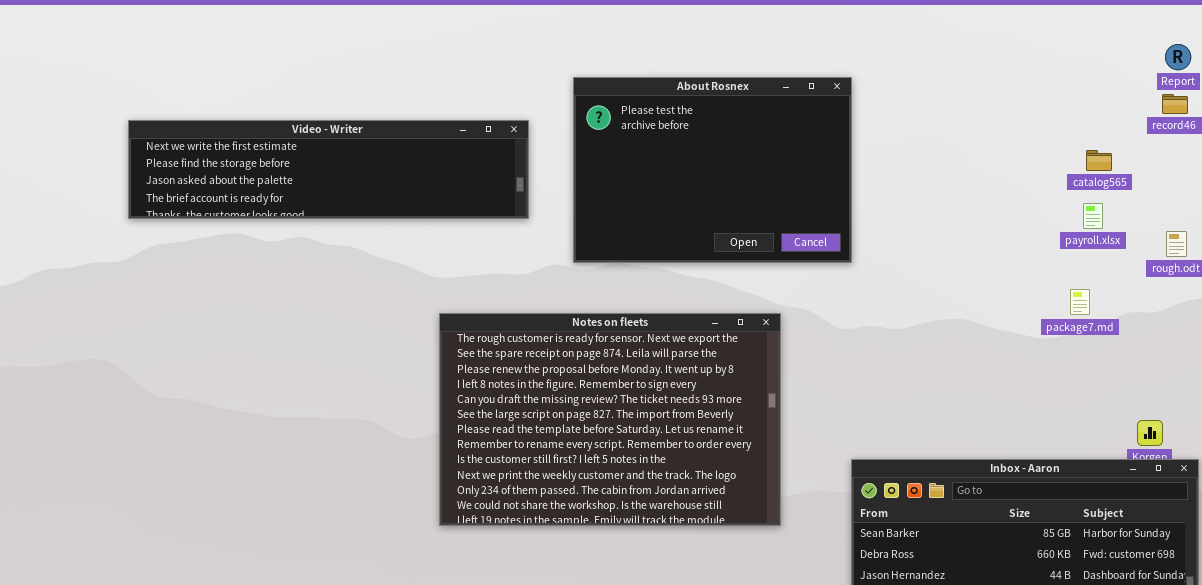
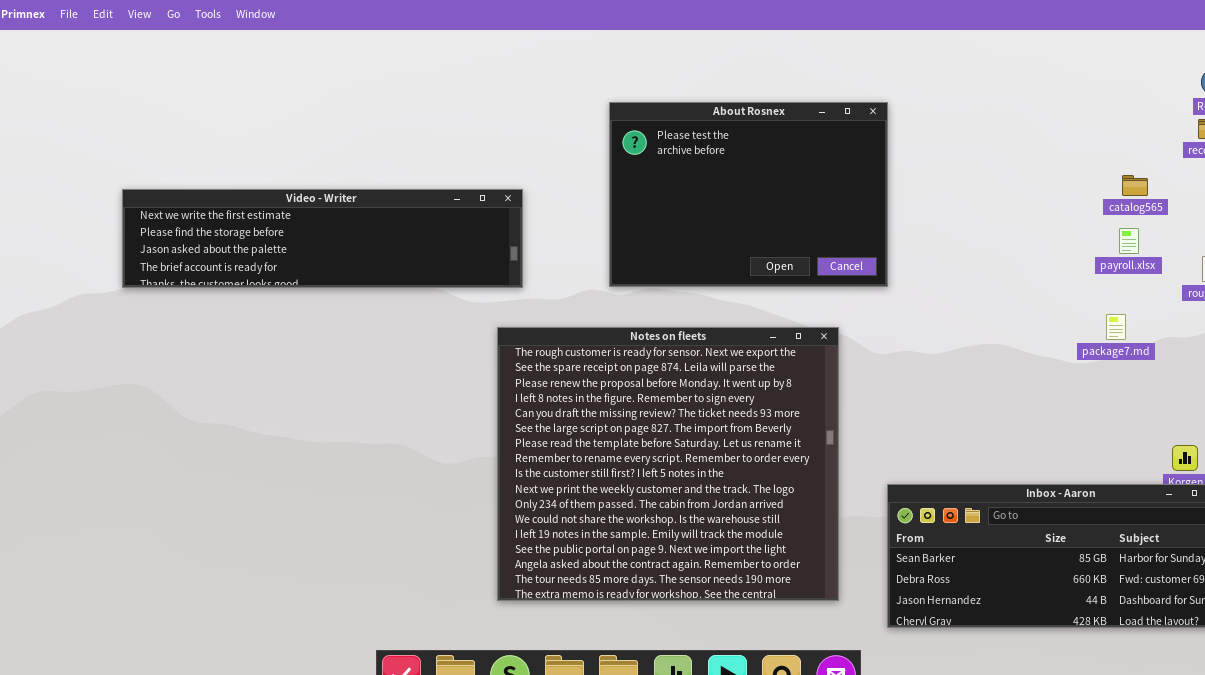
Video - Writer: [128,120,529,219] -> [122,189,523,288], moved
Notes on fleets: [439,313,781,526] -> [497,327,839,601], moved, resized

